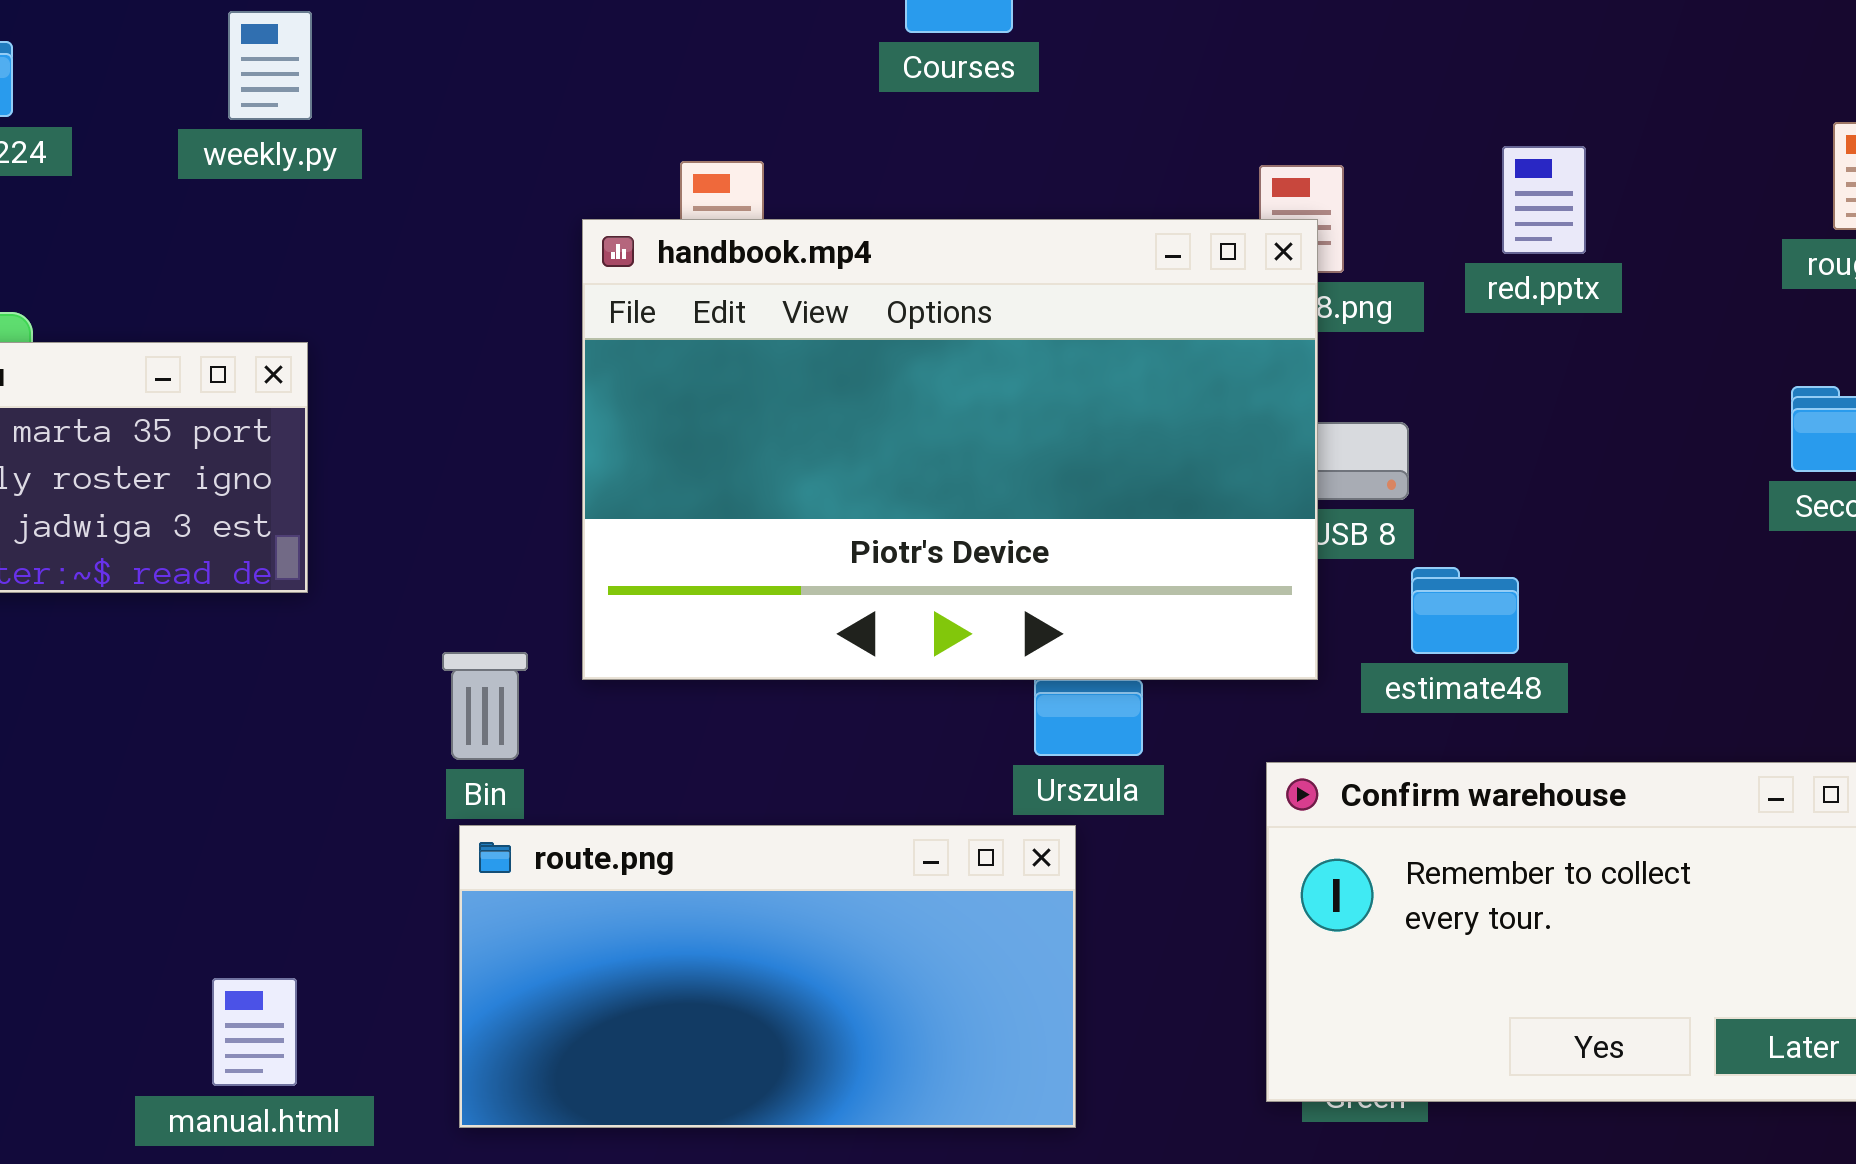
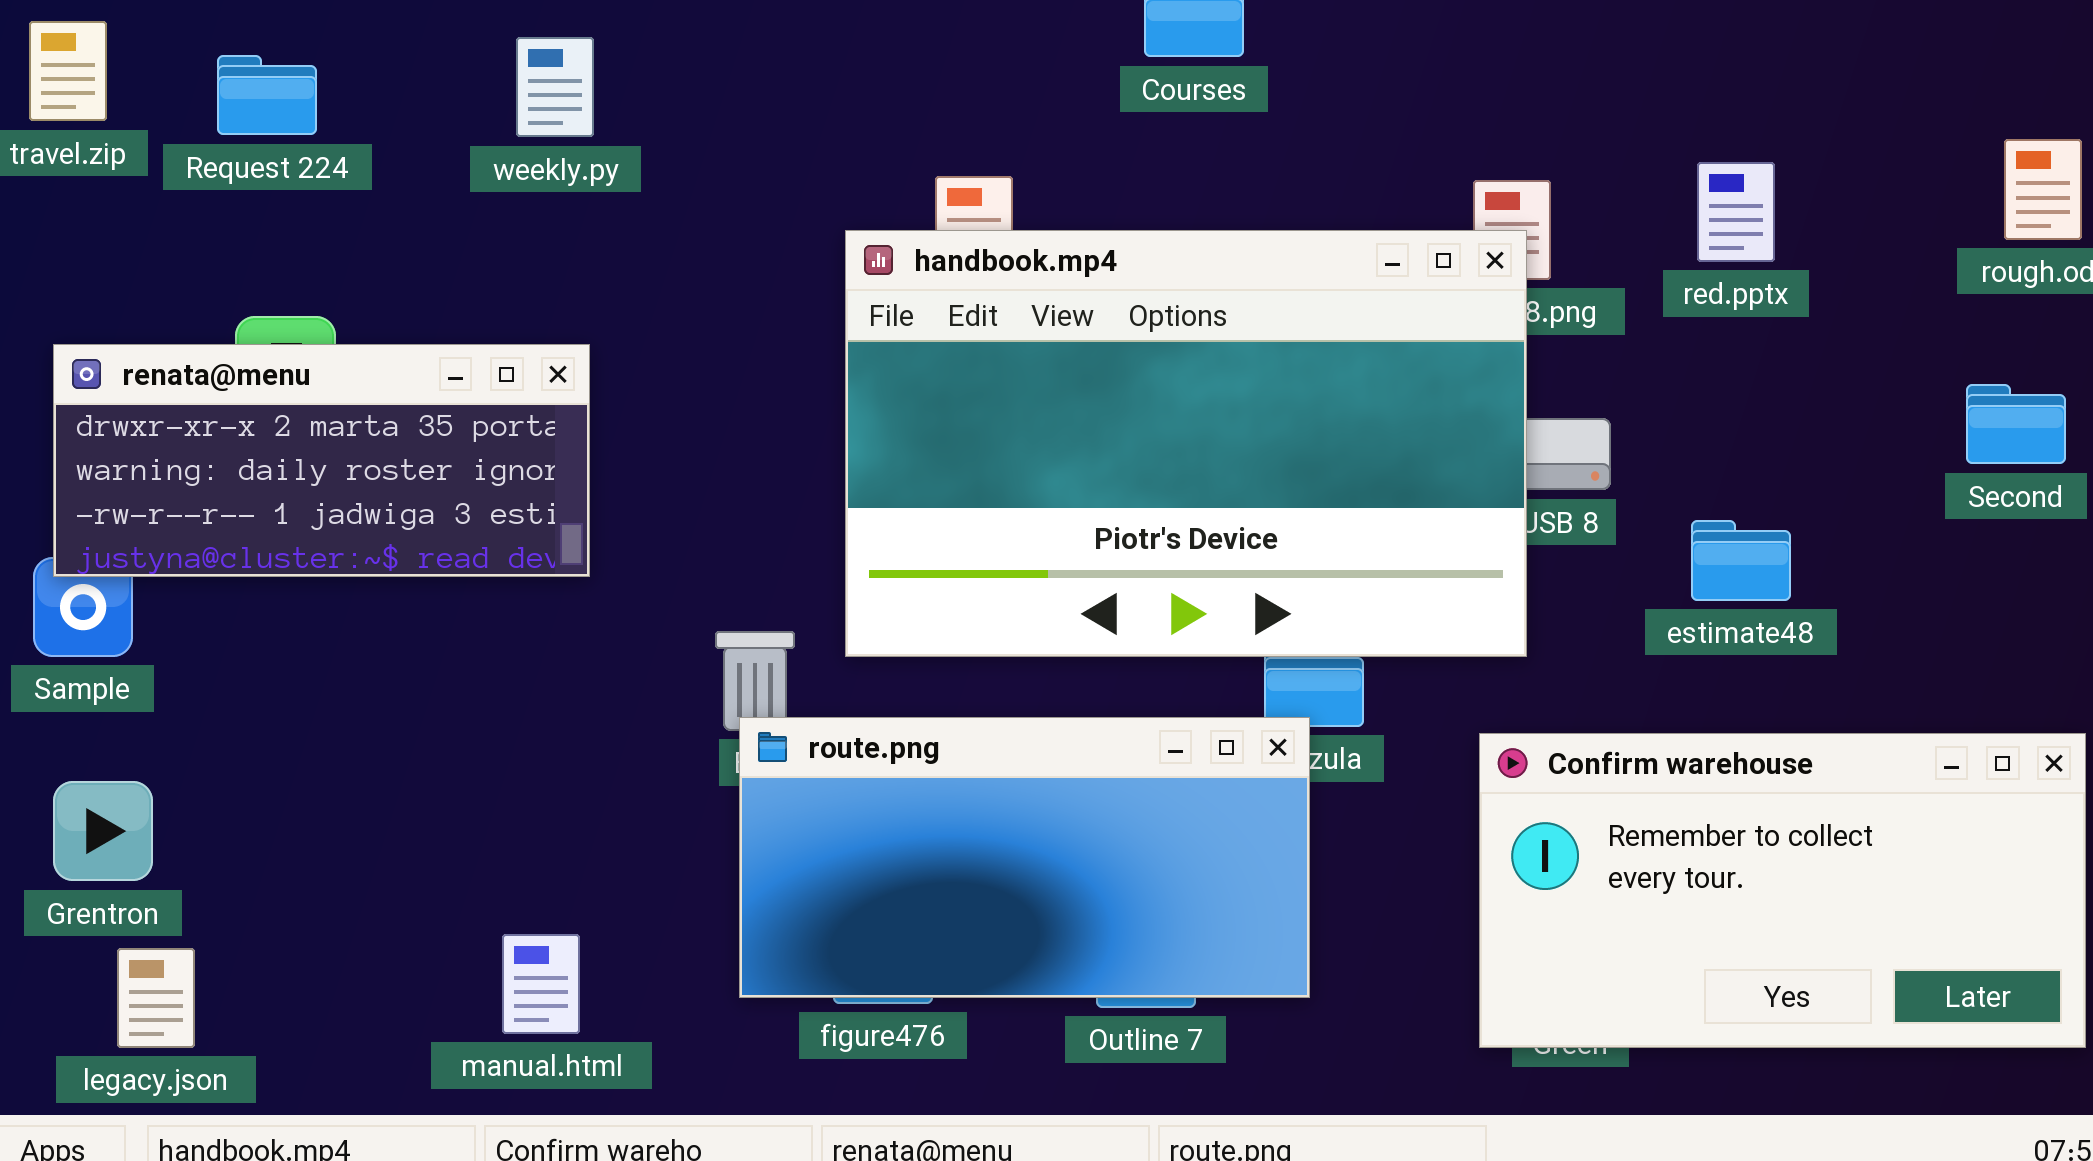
estimate48: [1411,567,1519,654] -> [1691,520,1791,601], moved
route.png: [459,825,1076,1128] -> [739,717,1310,998], moved

